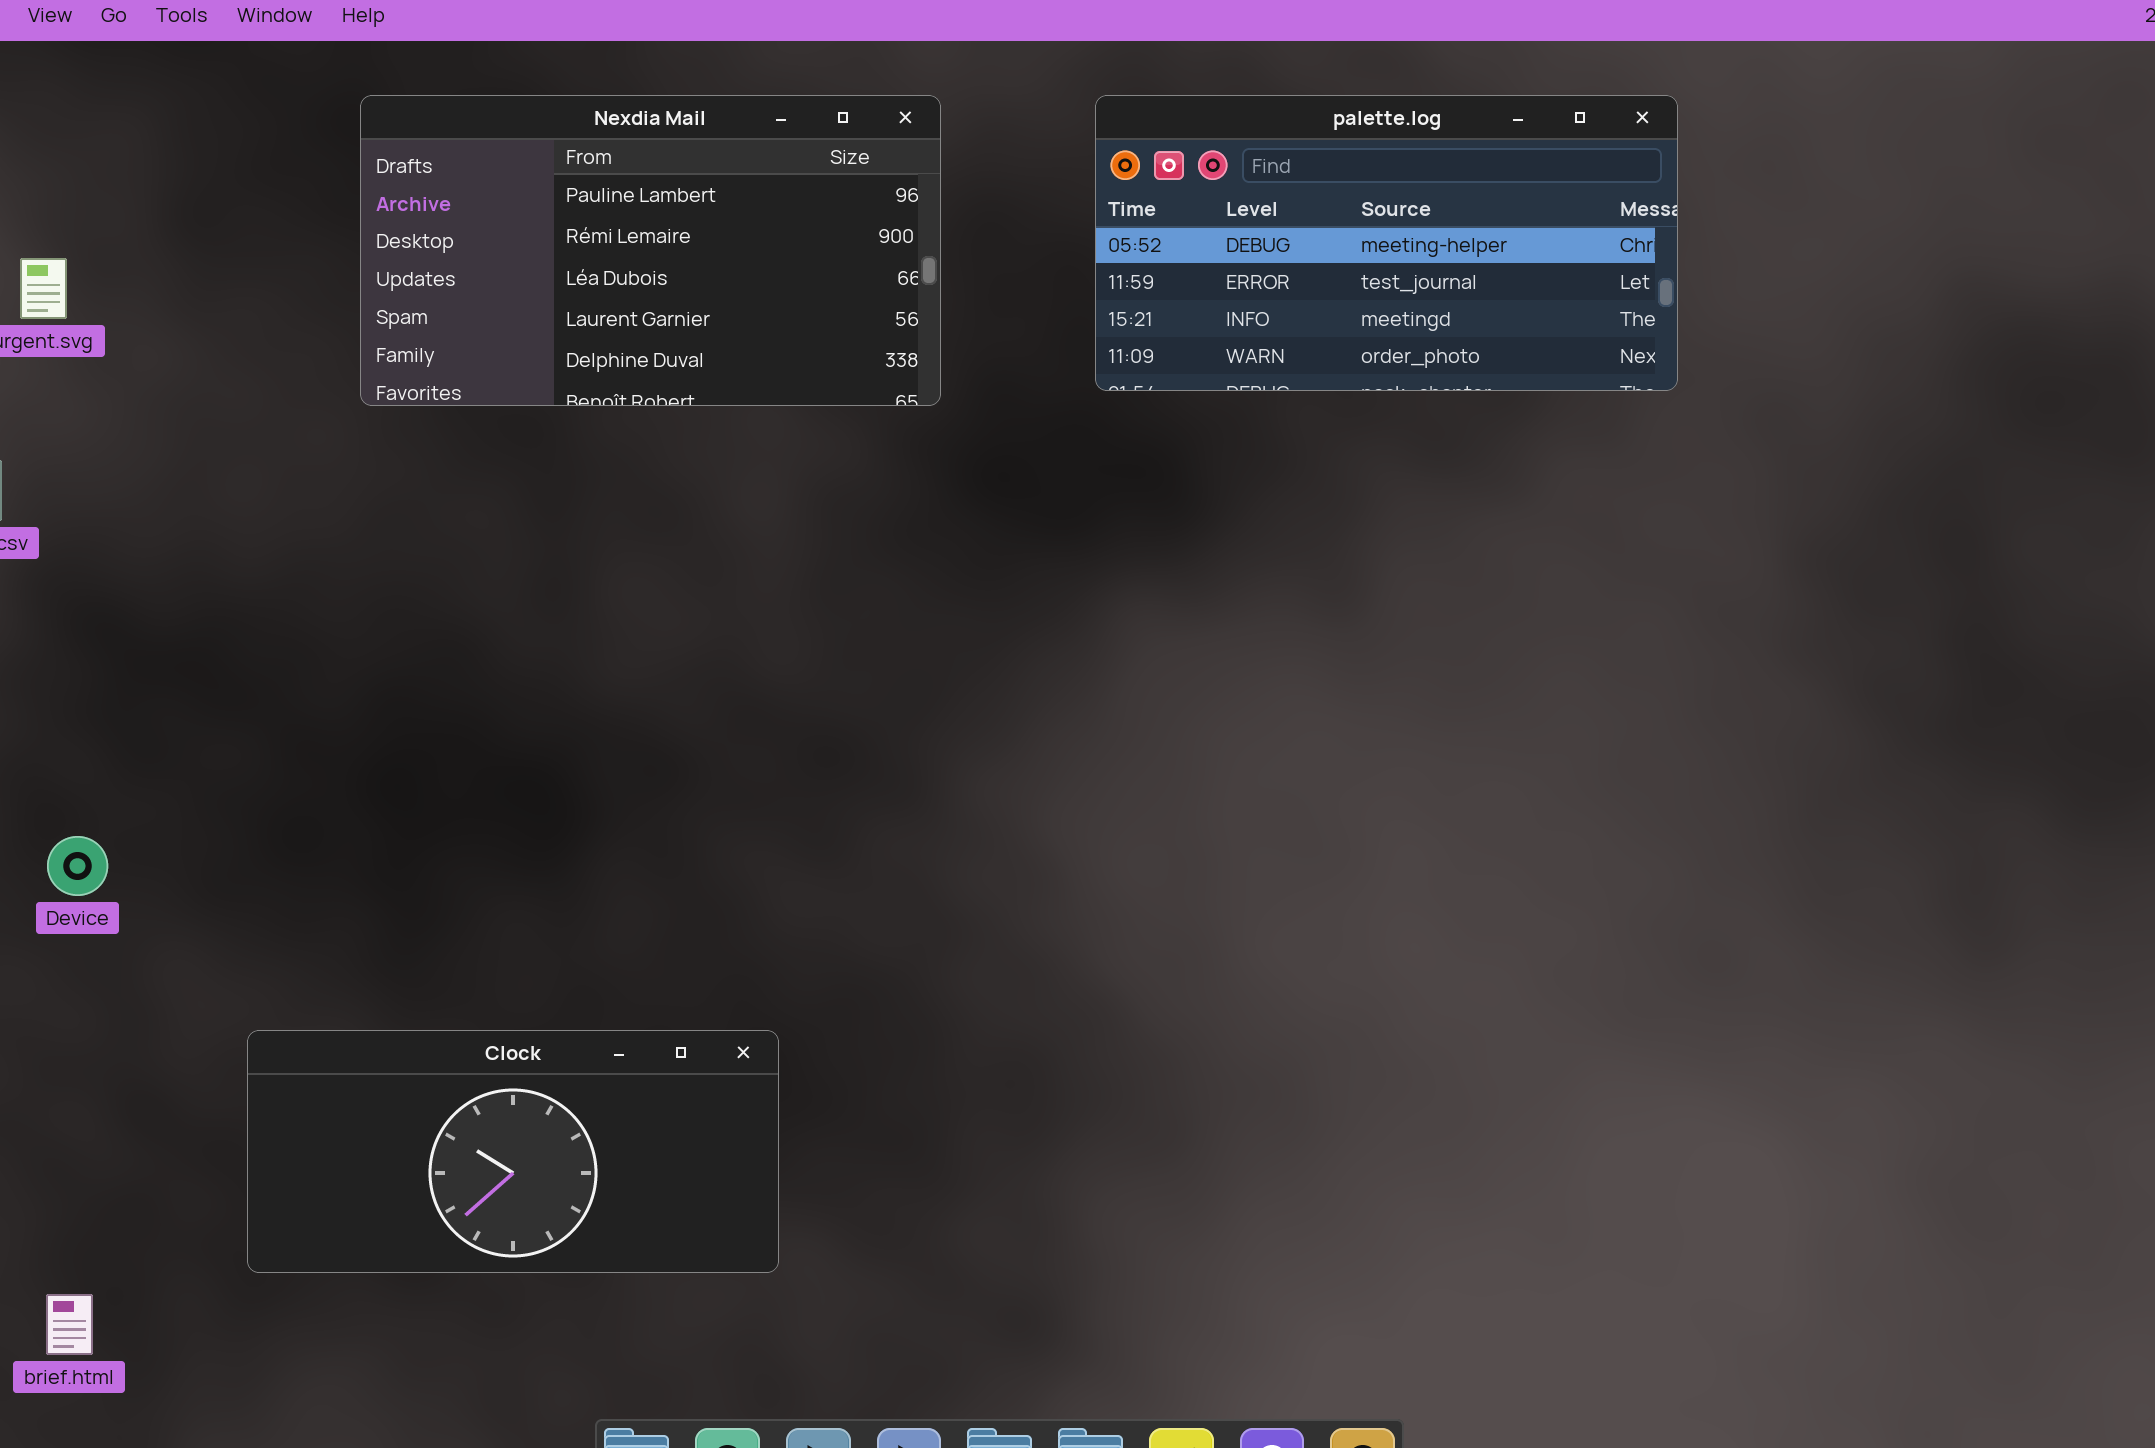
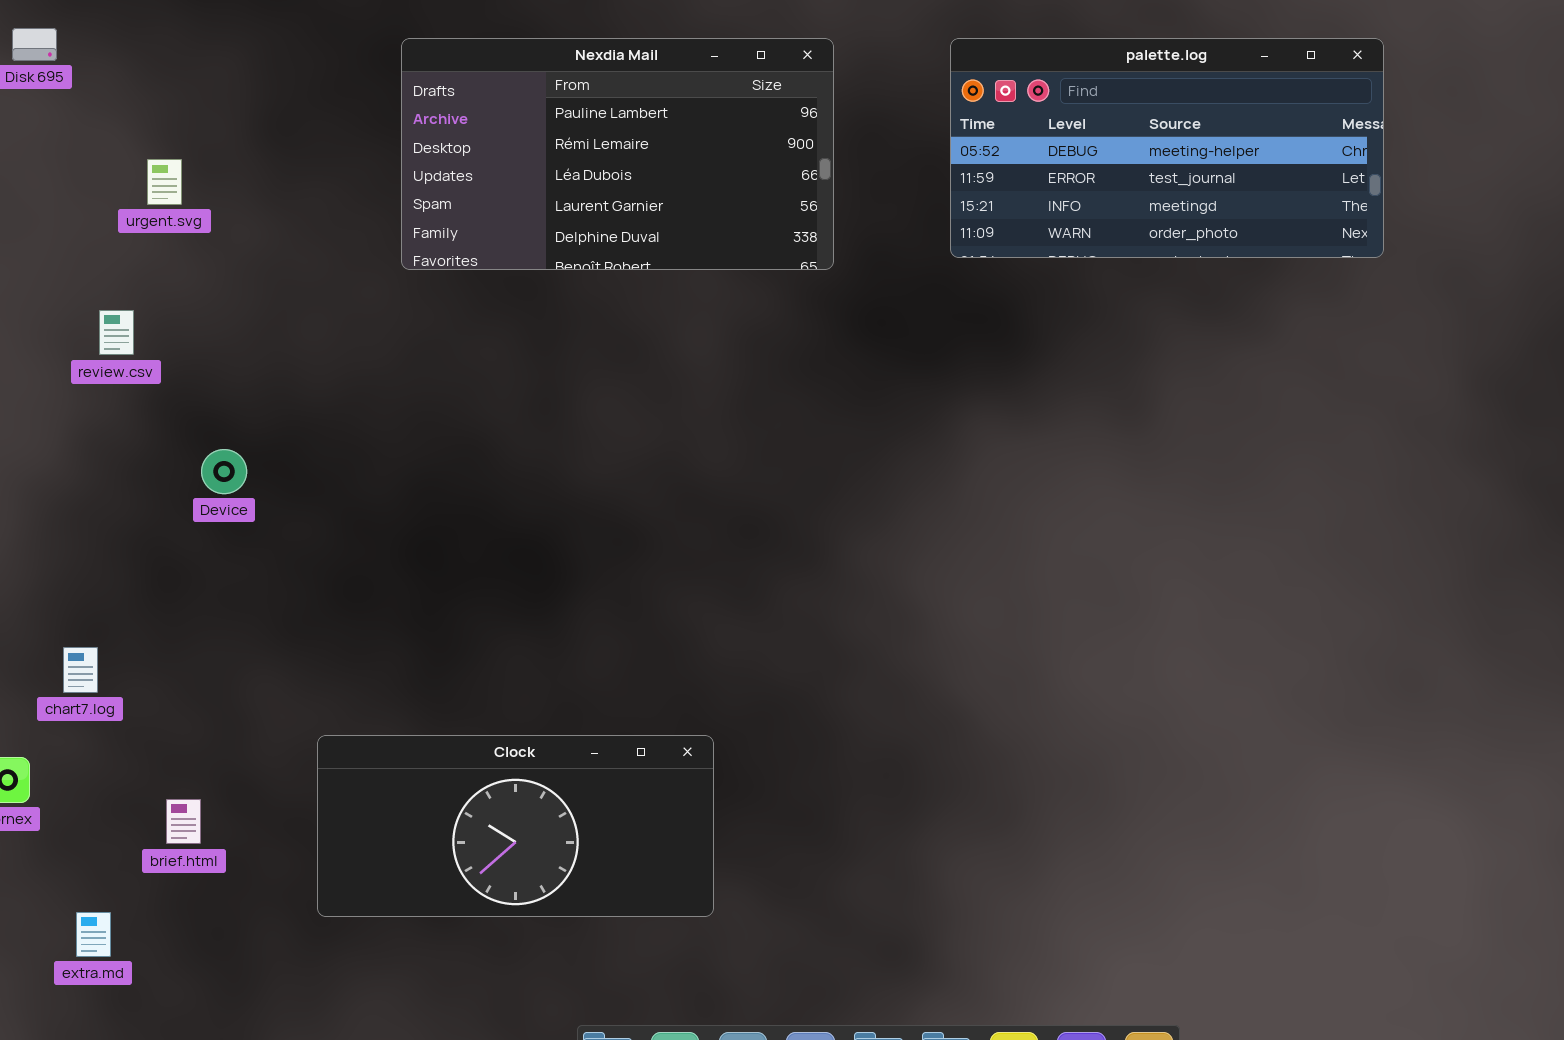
Device: [47,836,108,896] -> [201,449,247,494], moved
brief.html: [46,1294,93,1355] -> [166,799,201,844], moved

